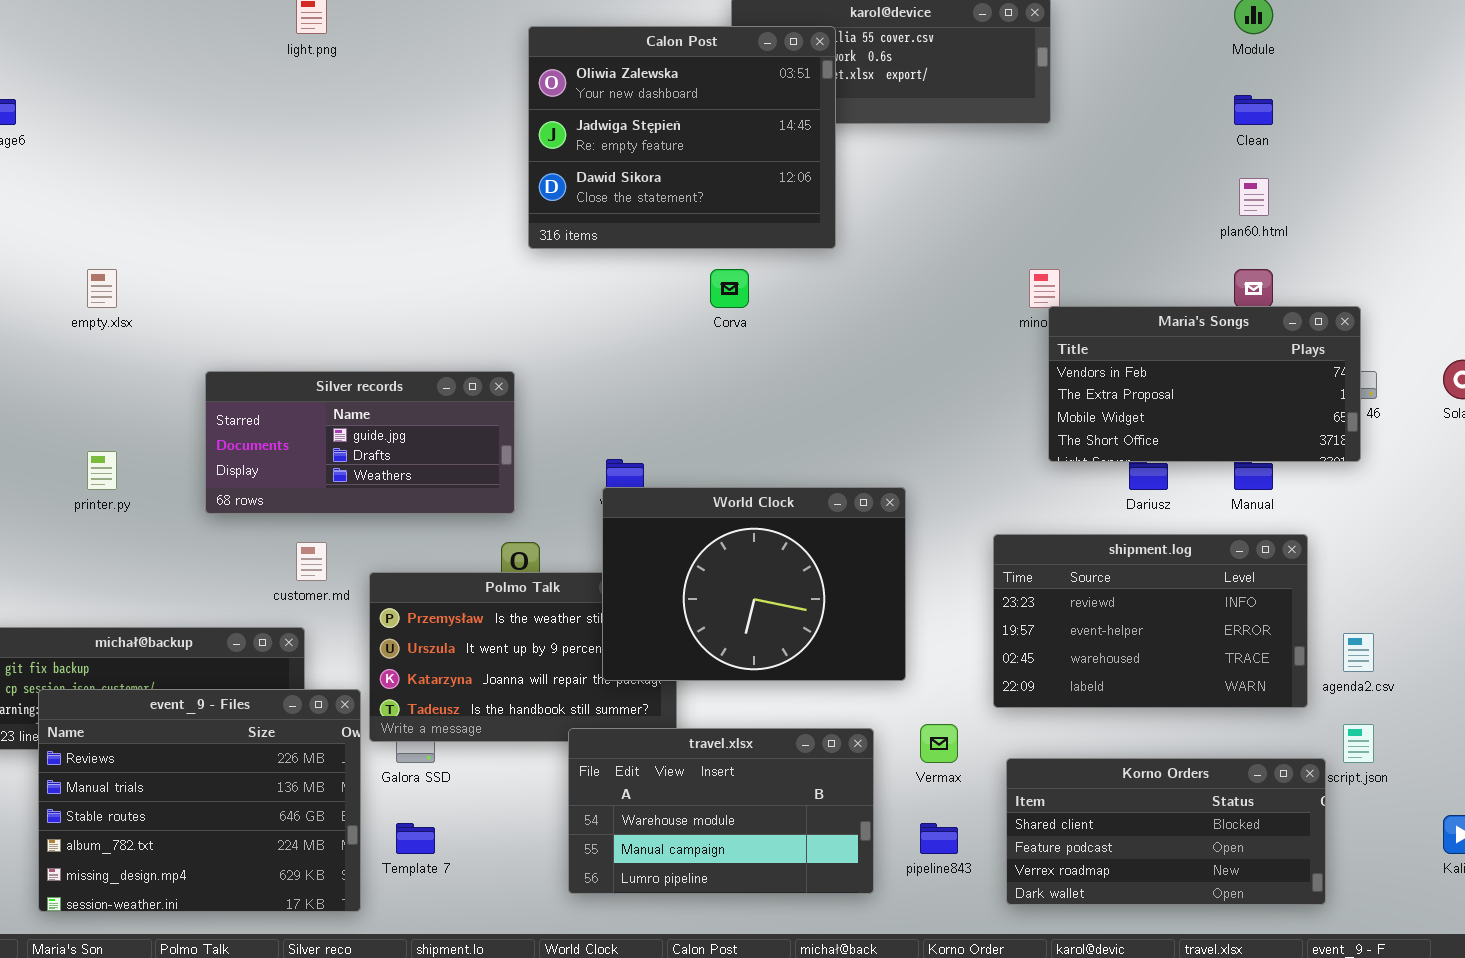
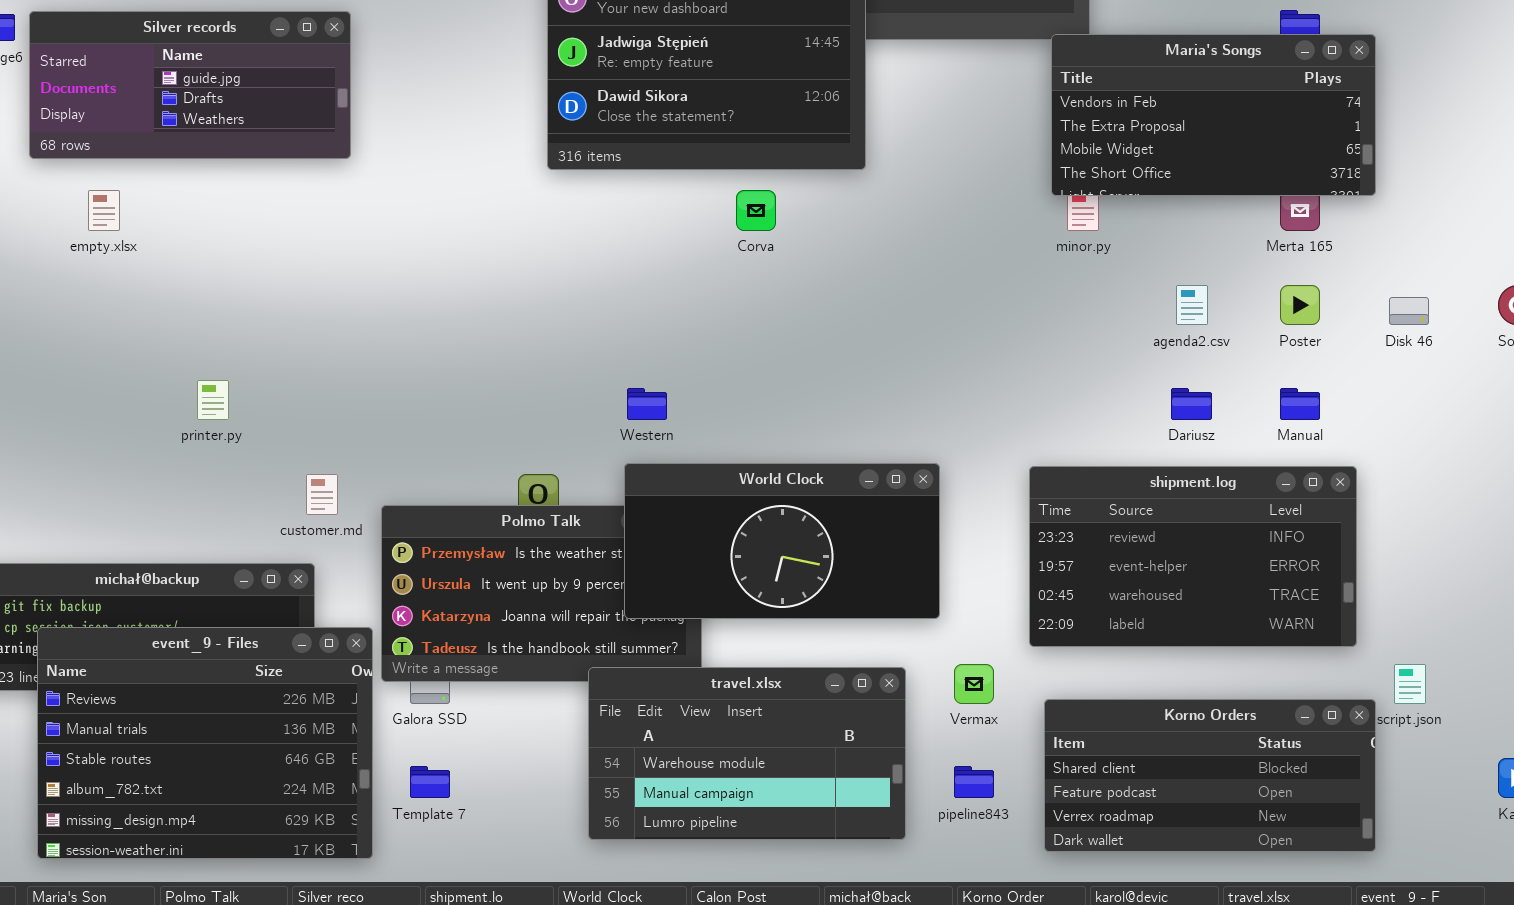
Maria's Songs: [1048,306,1361,462] -> [1051,34,1376,196], moved
Silver records: [205,371,515,514] -> [29,11,351,159], moved
printer.py: [87,451,117,490] -> [197,380,229,420], moved
World Clock: [602,487,906,681] -> [624,463,940,619], resized
agenda2.csv: [1343,633,1374,672] -> [1176,285,1208,325], moved

